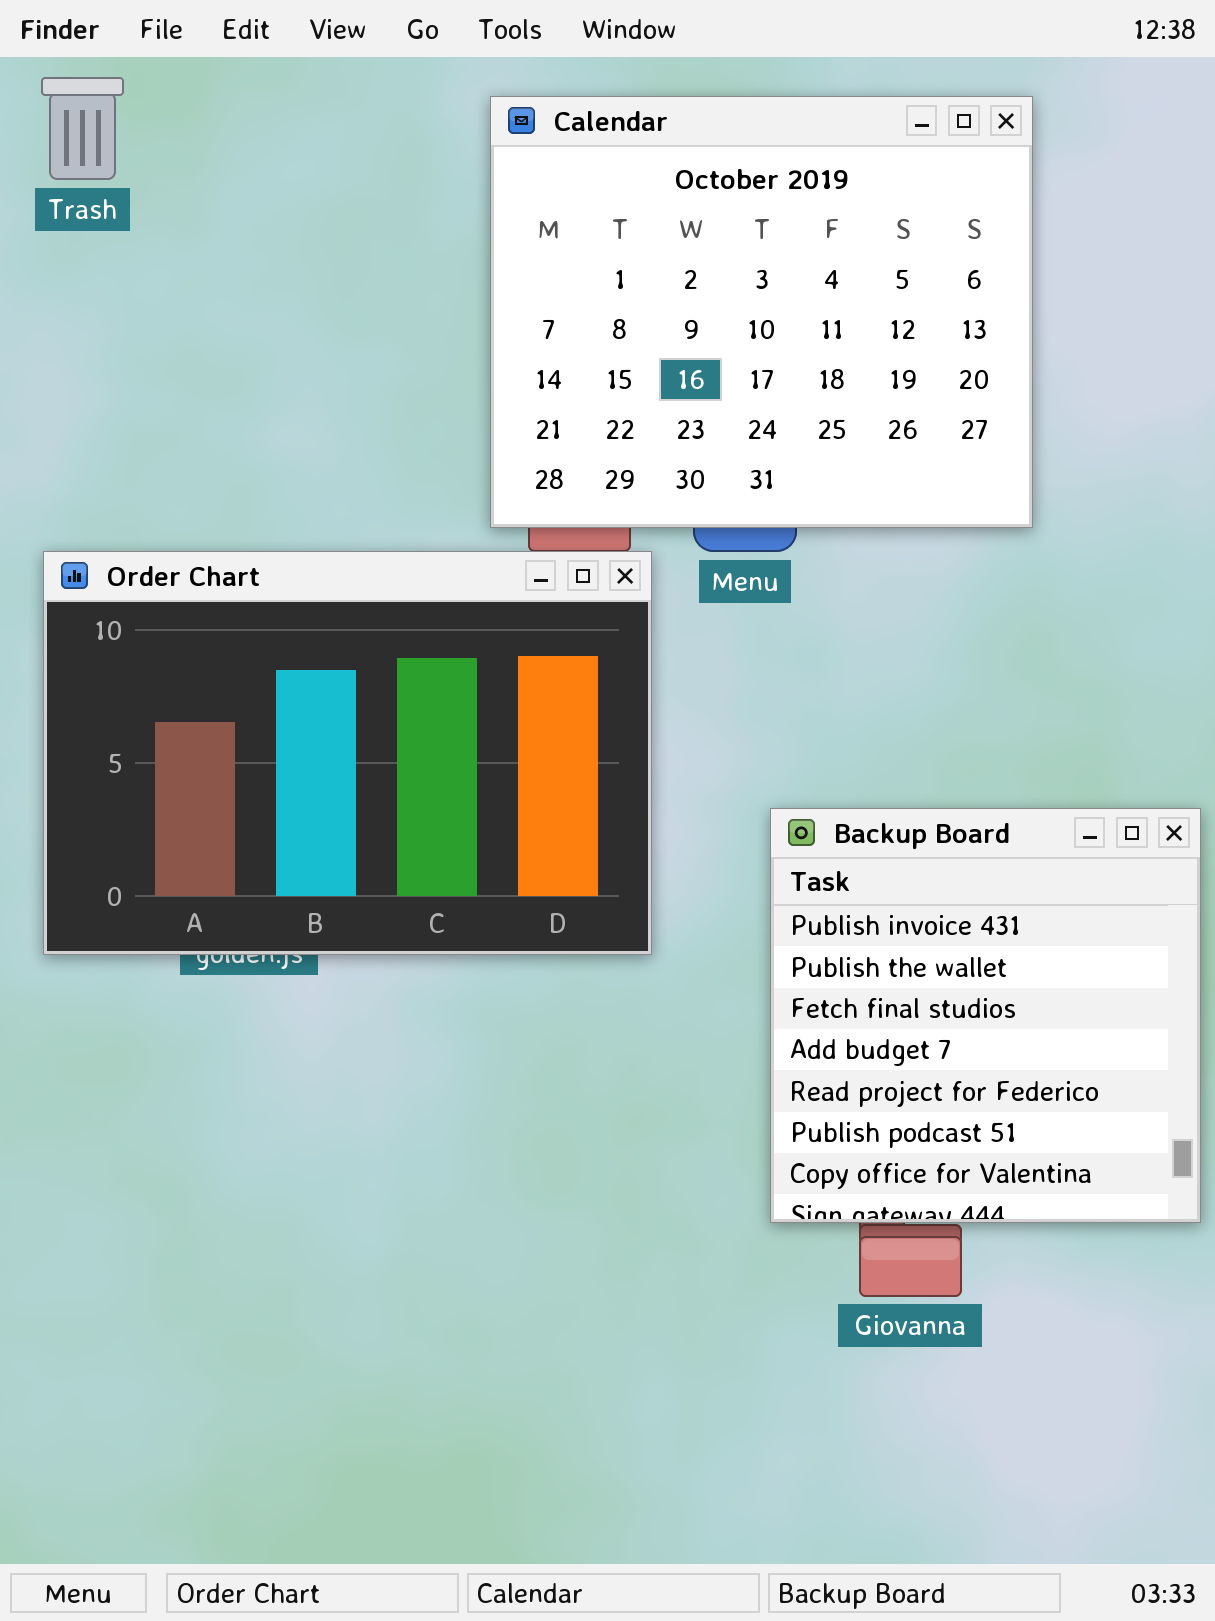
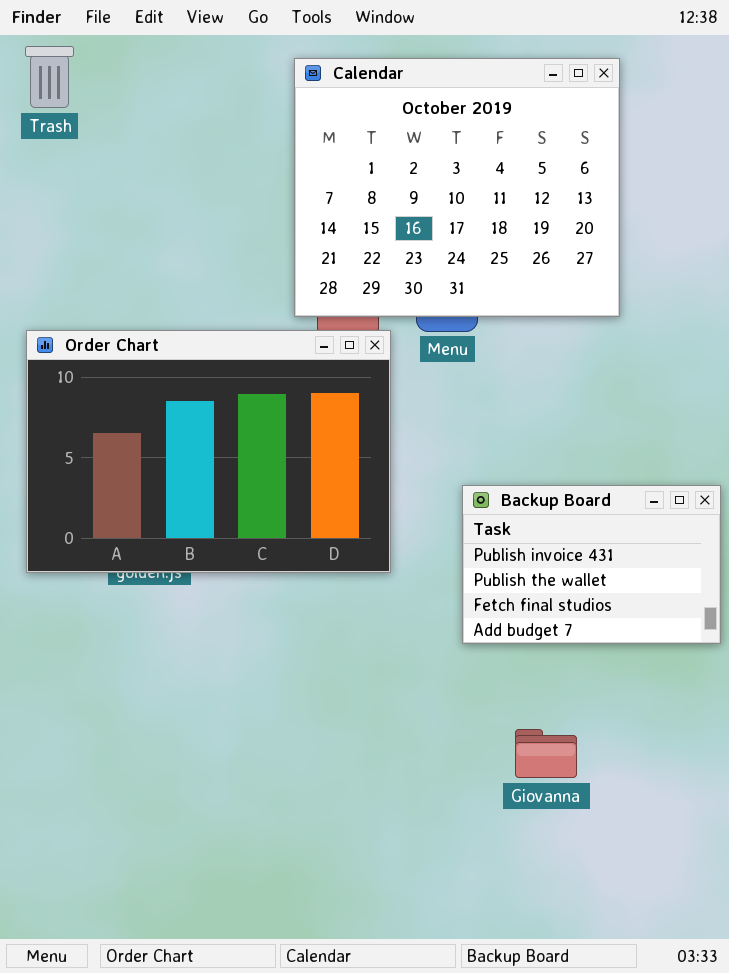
Backup Board: [770,808,1201,1223] -> [462,485,721,644], resized

